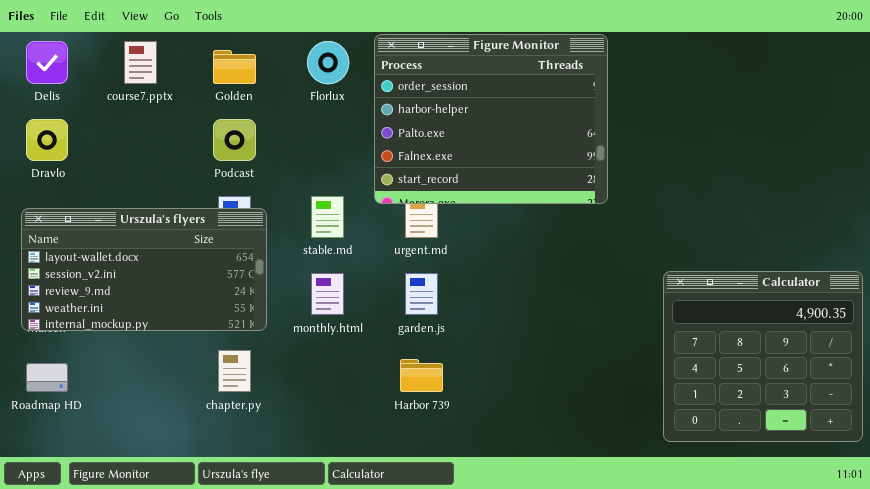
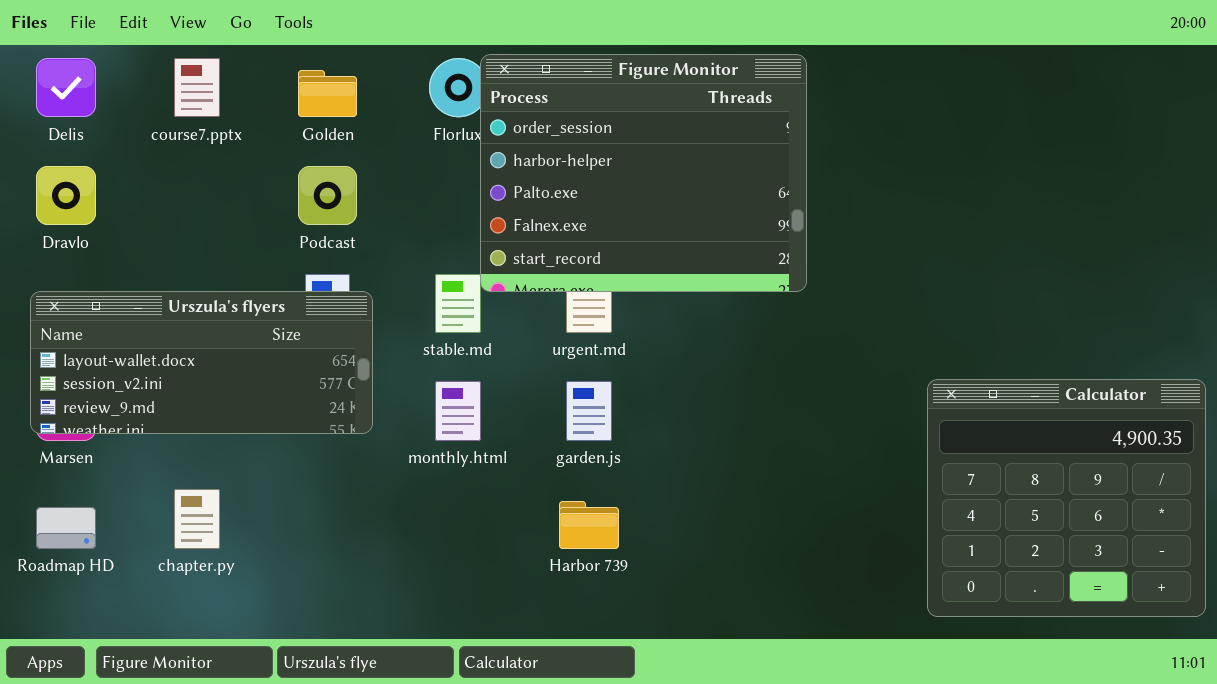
Figure Monitor: [374,34,608,204] -> [480,54,807,292], moved
Urszula's flyers: [21,208,267,331] -> [30,291,373,434], resized
chapter.py: [218,350,251,392] -> [174,489,220,549], moved

